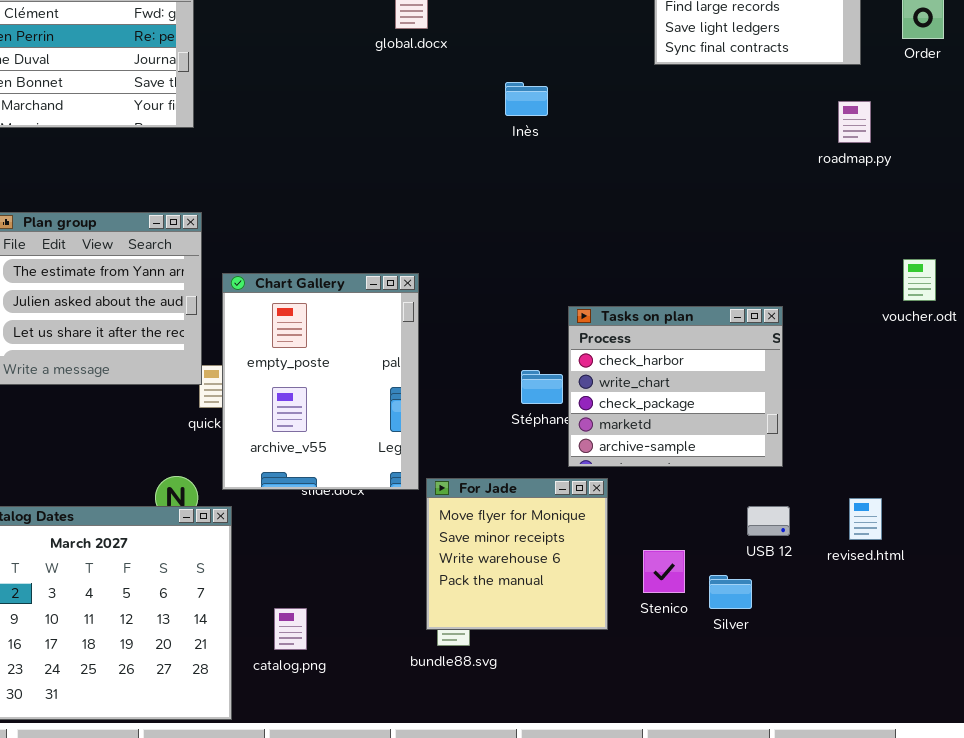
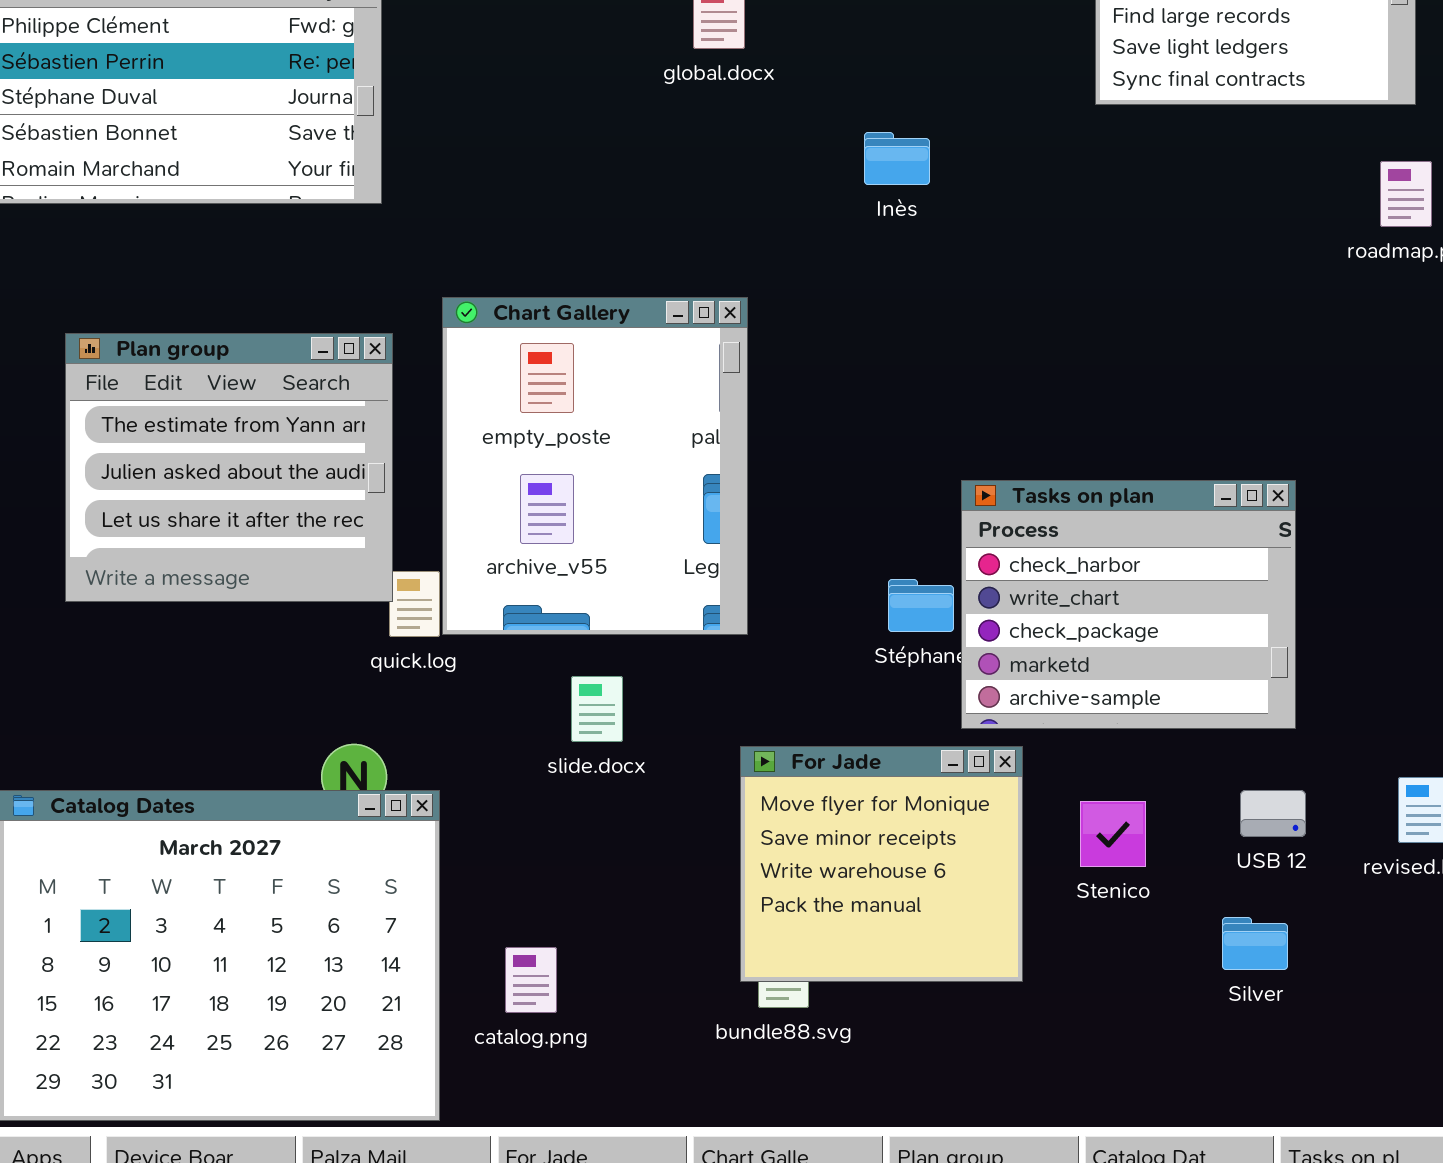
Chart Gallery: [222,273,419,490] -> [442,297,748,635], moved
Stenico: [643,550,685,593] -> [1080,801,1146,867], moved
Silver: [709,575,752,609] -> [1222,917,1288,970], moved

